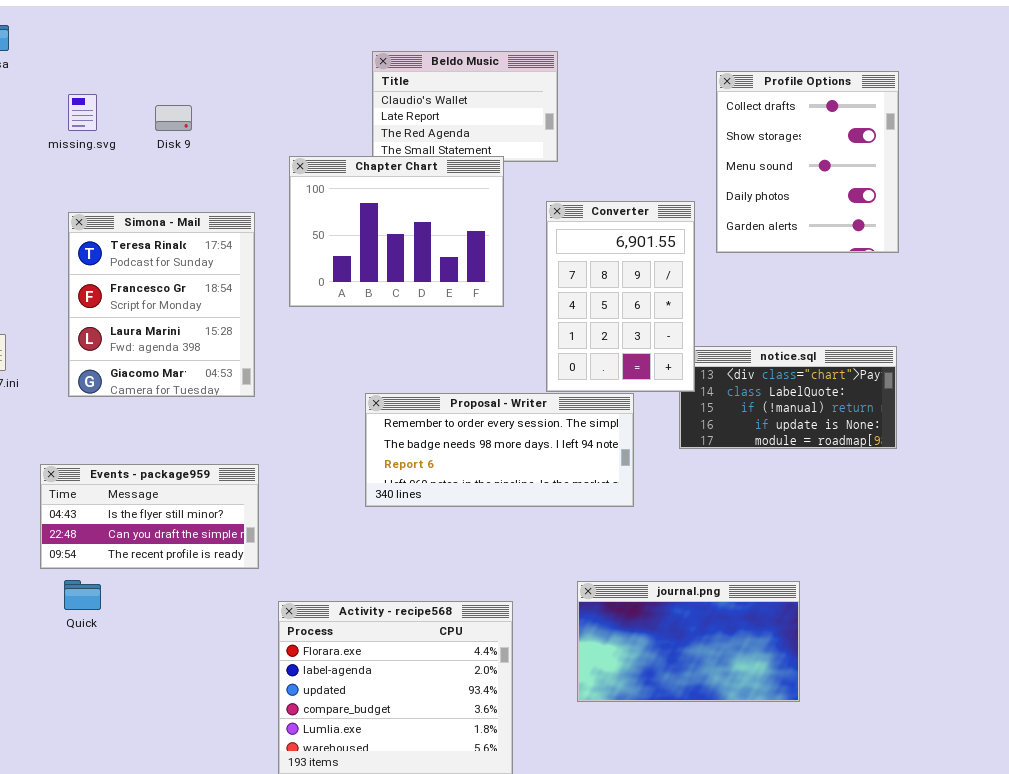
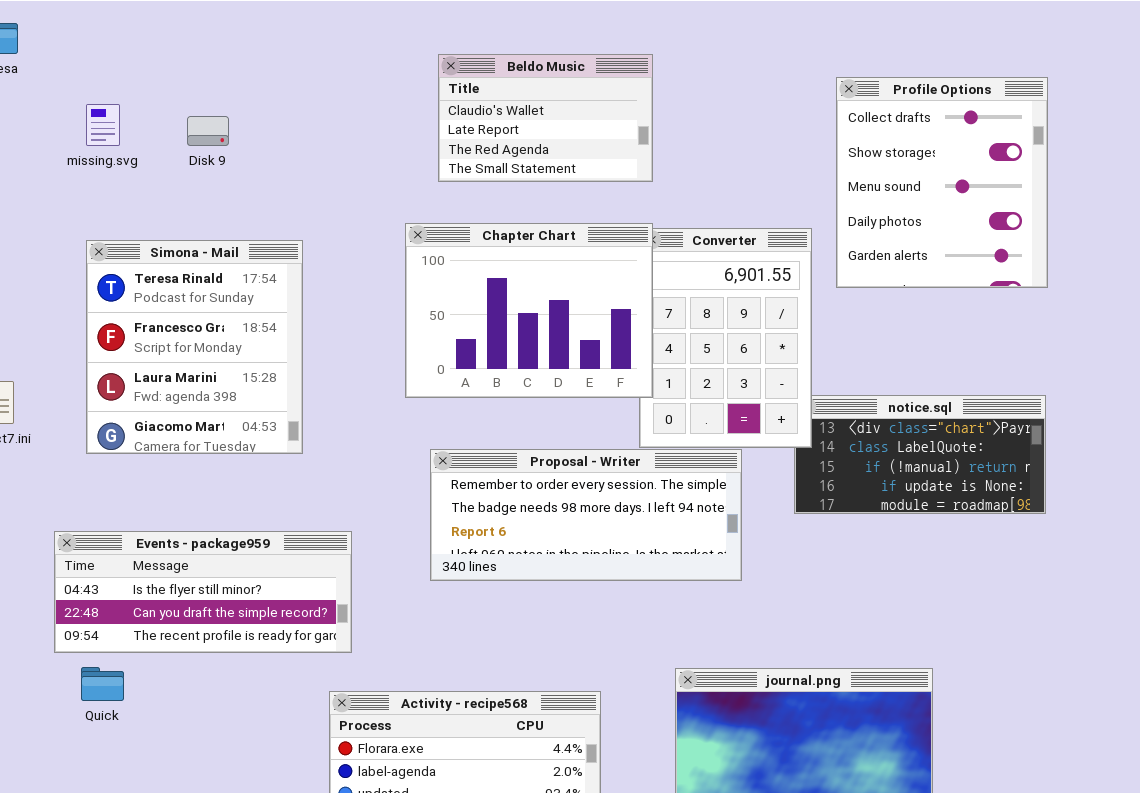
Chapter Chart: [289,156,504,307] -> [405,223,653,398], moved
Events - package959: [40,464,259,569] -> [54,531,352,653], resized

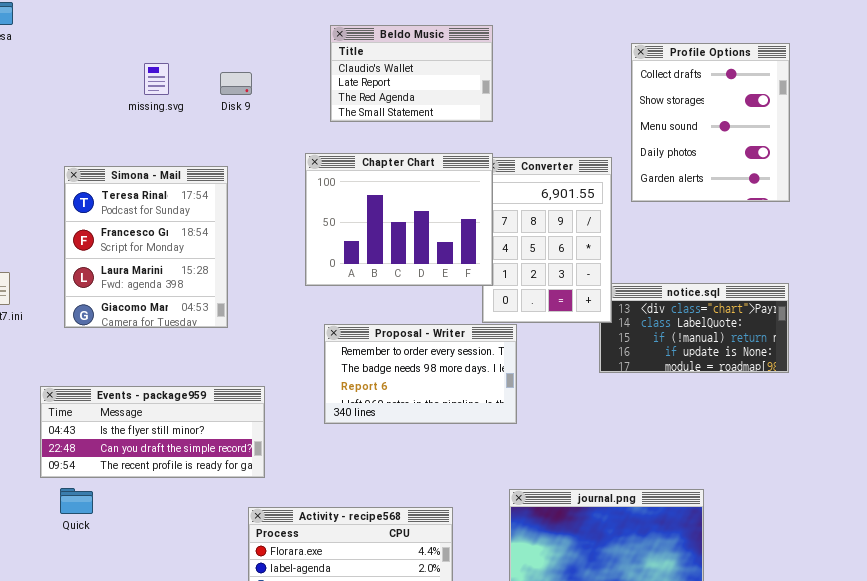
missing.svg: [86,104,120,146] -> [144,63,169,95], moved
Disk 9: [187,116,229,146] -> [220,72,252,95], moved
Proposal - Writer: [430,449,742,581] -> [324,324,517,424], resized

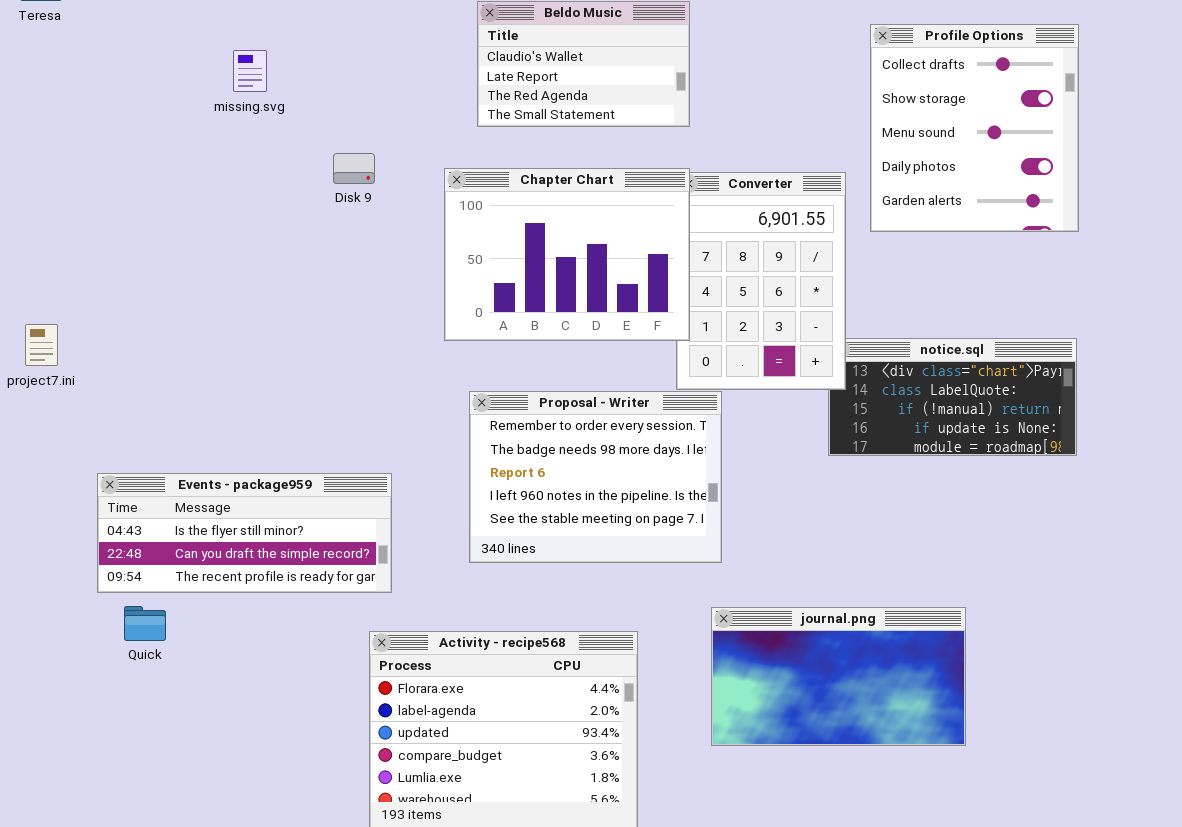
Disk 9: [220,72,252,95] -> [333,153,375,184], moved
Simona - Mail: [64,166,228,328] -> none, closed
Proposal - Writer: [324,324,517,424] -> [469,391,722,563], resized

